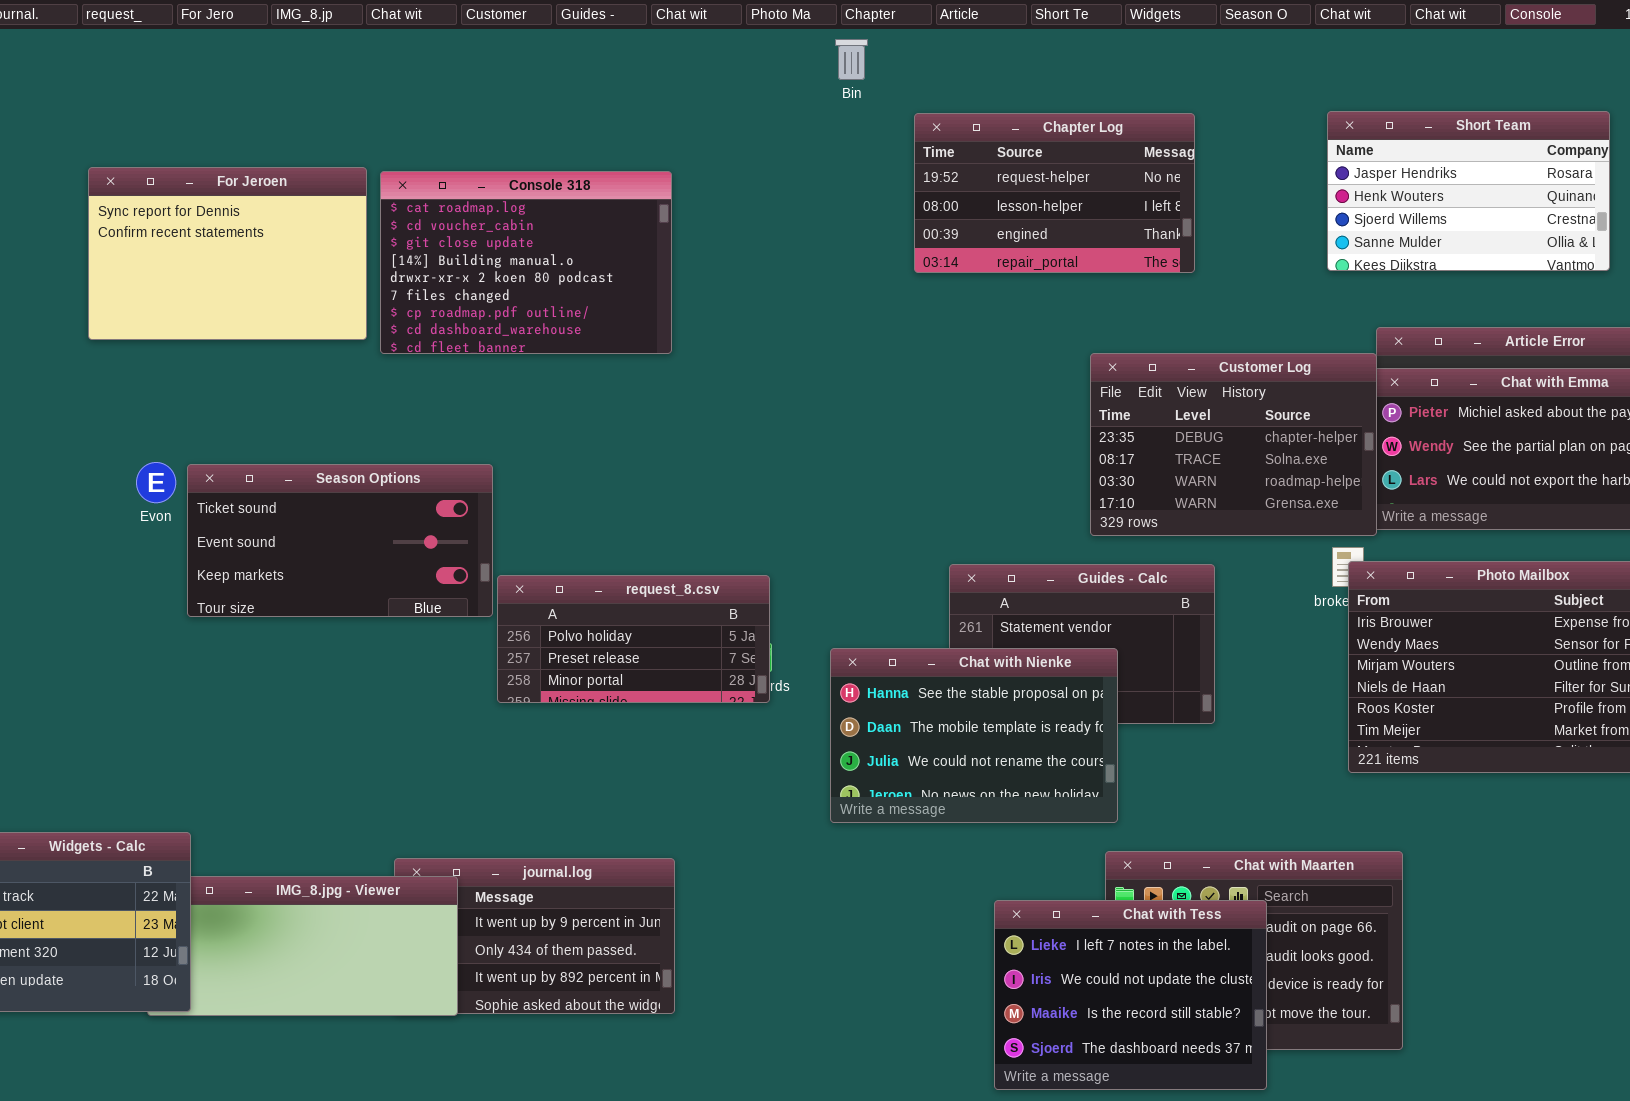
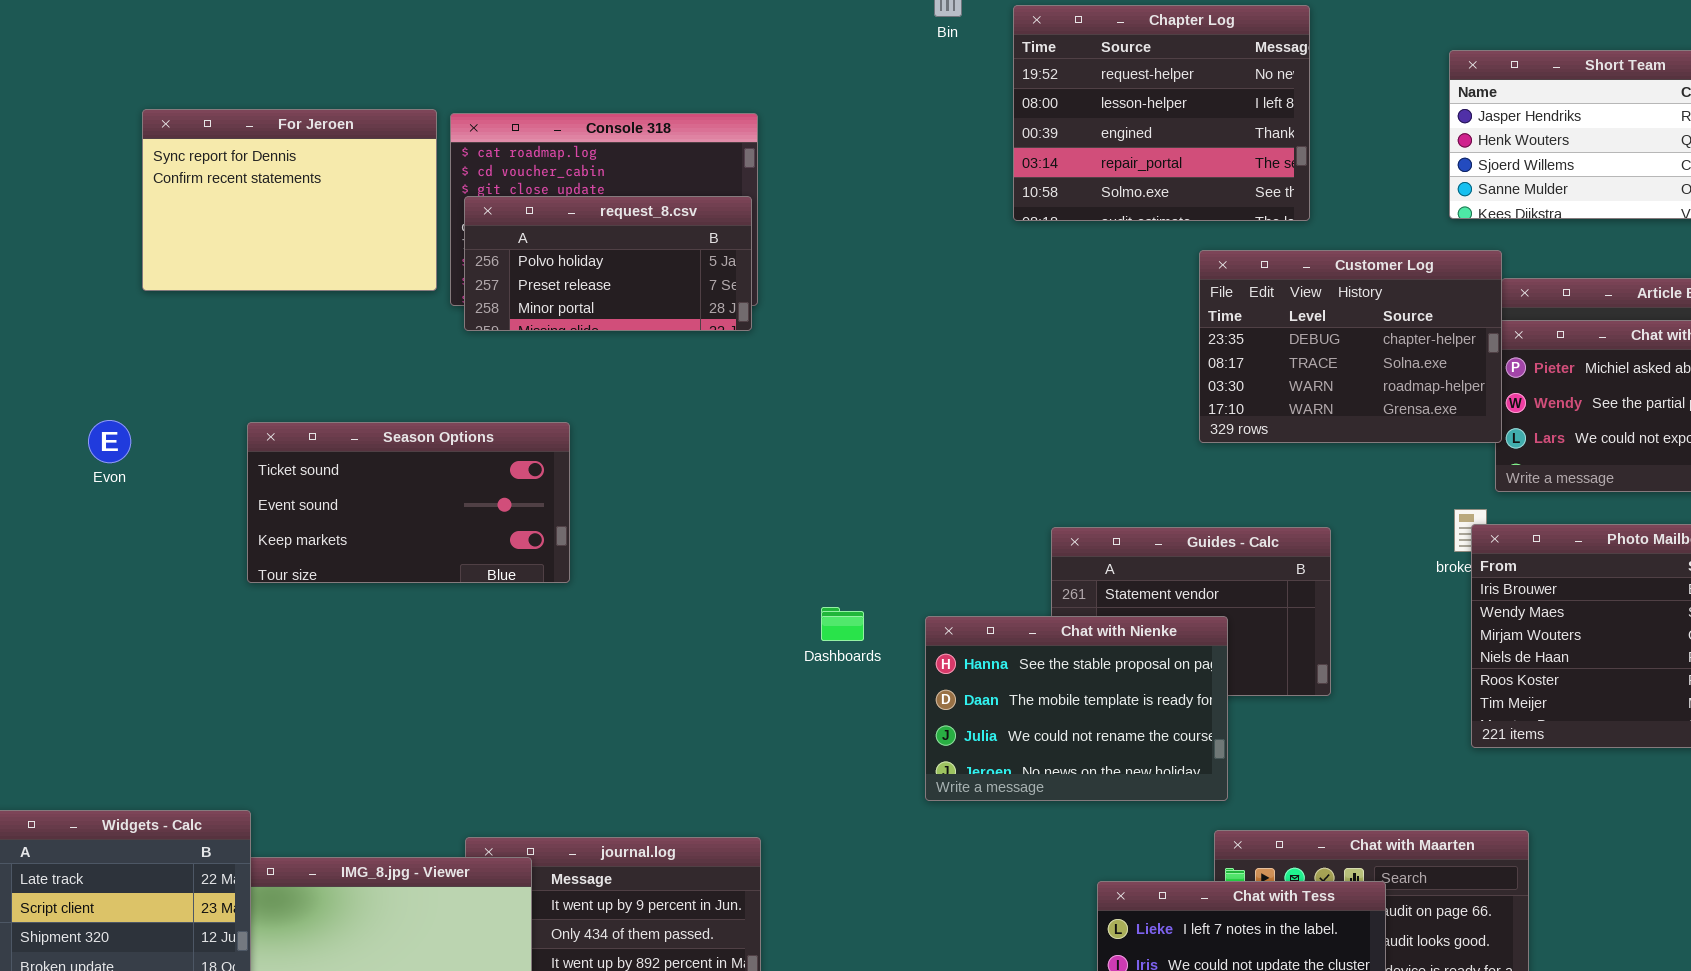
Chapter Log: [914,113,1195,273] -> [1013,5,1310,221], resized
Customer Log: [1090,353,1377,536] -> [1199,250,1502,443], moved
Evon: [136,462,176,503] -> [88,420,131,463], moved
request_8.csv: [497,575,770,703] -> [464,196,752,331], moved

